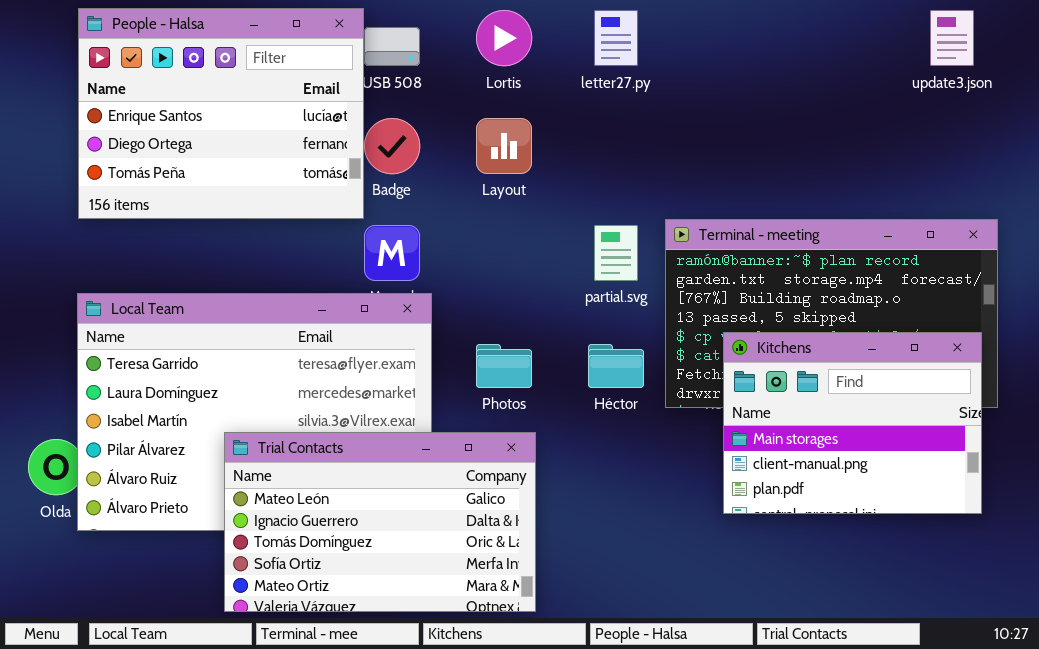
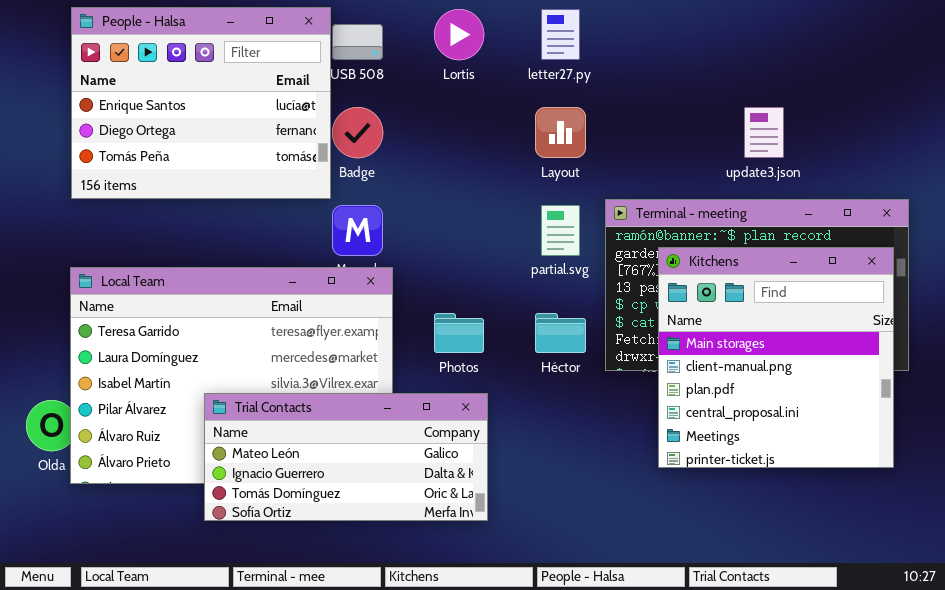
update3.json: [930,10,974,66] -> [744,107,784,158], moved
Layout: [476,118,532,174] -> [535,107,586,158], moved
Kitchens: [723,332,982,514] -> [658,247,894,468], resized
Trial Contacts: [224,432,536,612] -> [204,393,488,521], resized

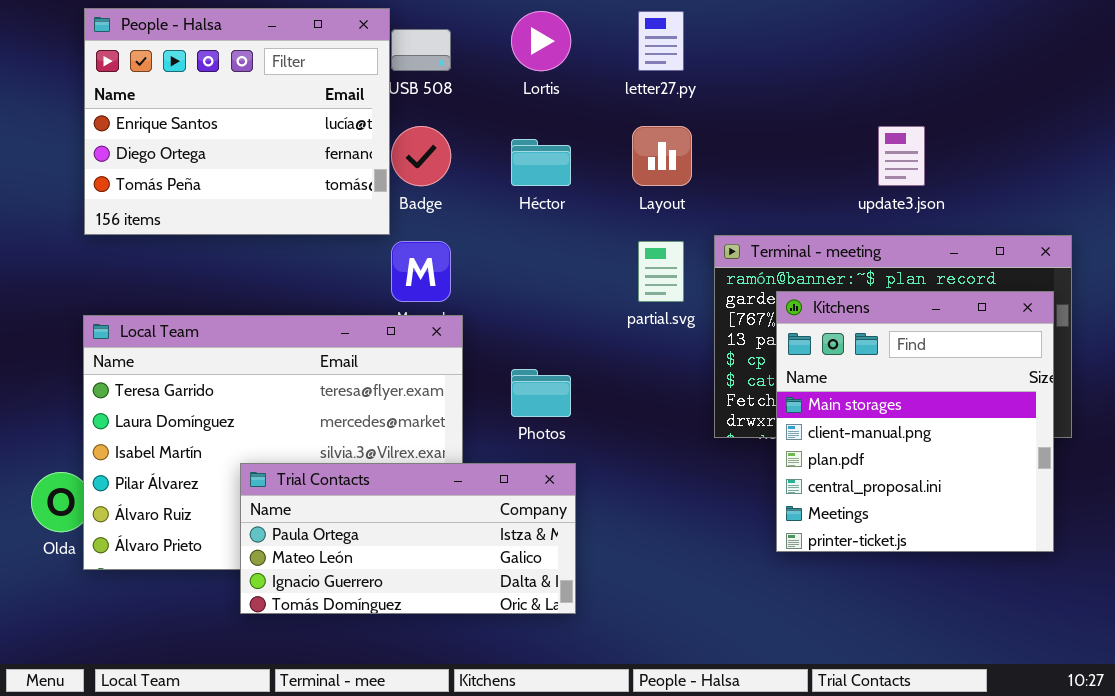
Héctor: [535,313,586,353] -> [511,139,571,186], moved
Trial Contacts: [204,393,488,521] -> [240,463,576,614], scrolled up 1 row

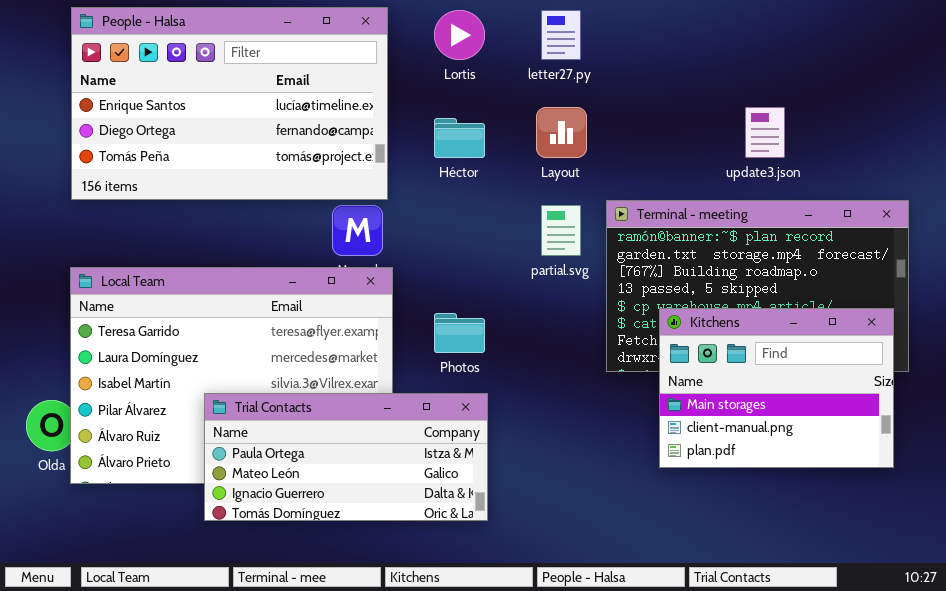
People - Halsa: [84,8,390,235] -> [71,7,388,200], resized
Kitchens: [776,291,1054,552] -> [659,308,894,468], resized

